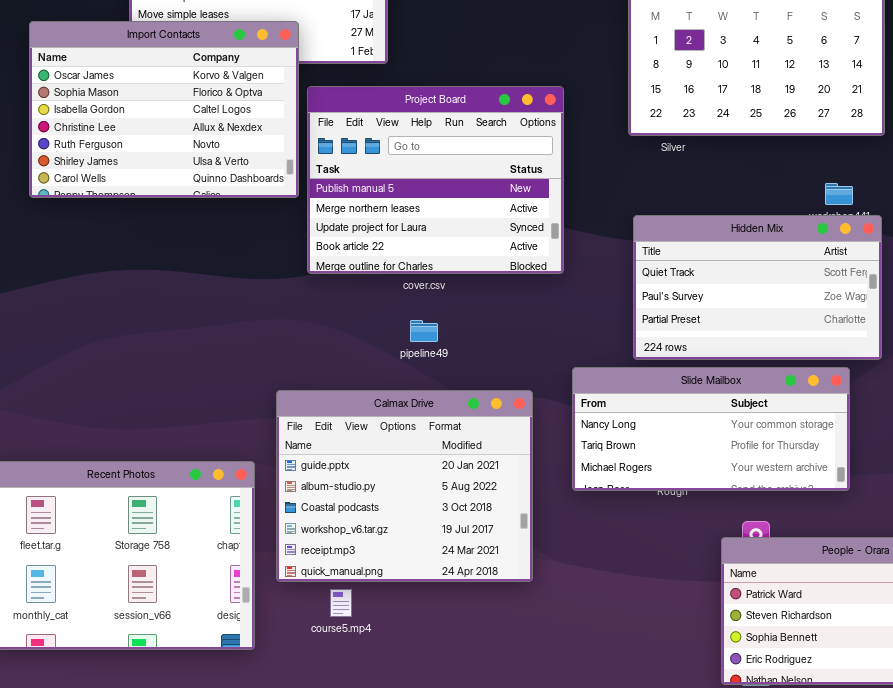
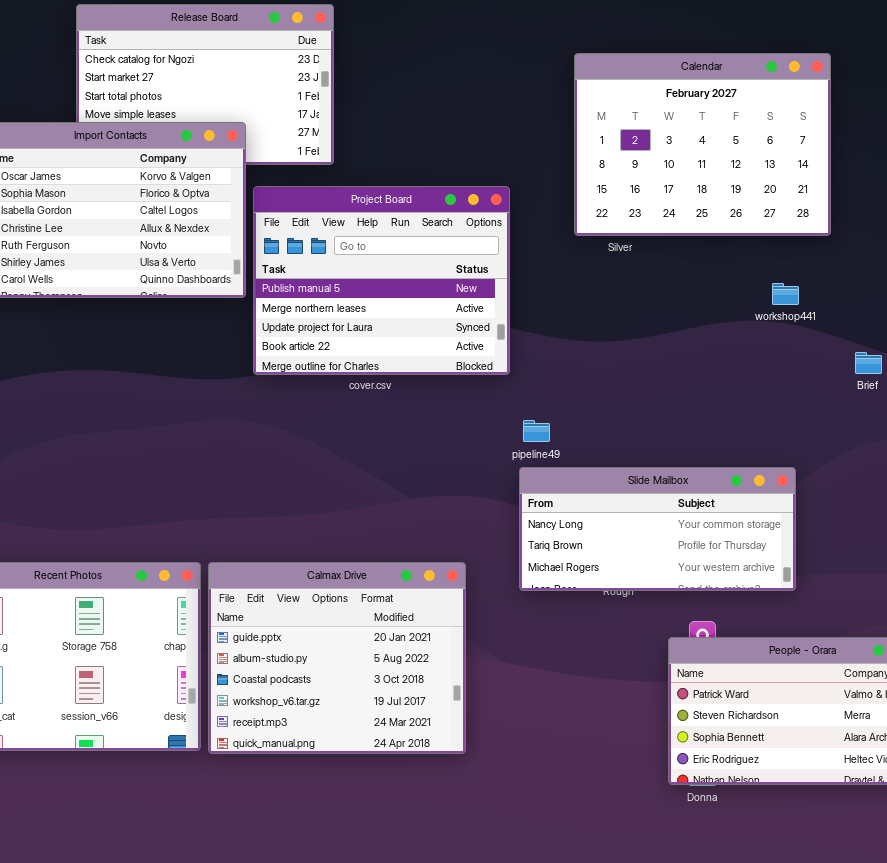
Hidden Mix: [633,215,882,360] -> none, closed
pipeline49: [410,320,438,342] -> [523,420,550,442], moved
Calmax Drive: [276,390,533,582] -> [208,562,466,754], moved

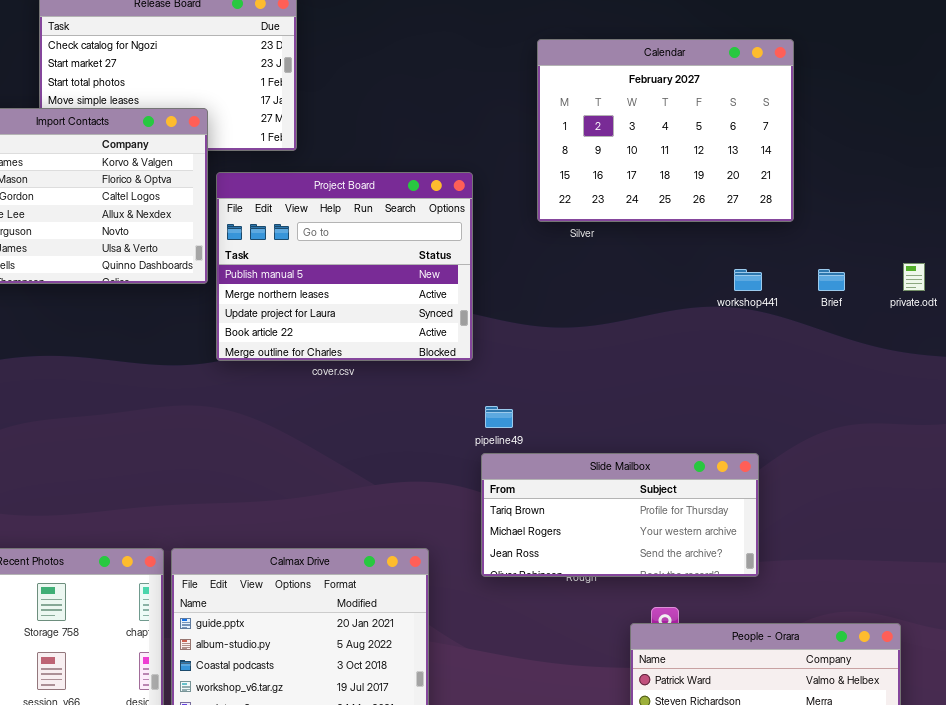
Brief: [855,352,882,374] -> [818,269,845,291], moved
Slide Mailbox: [519,467,796,591] -> [481,453,759,577], scrolled down 1 row

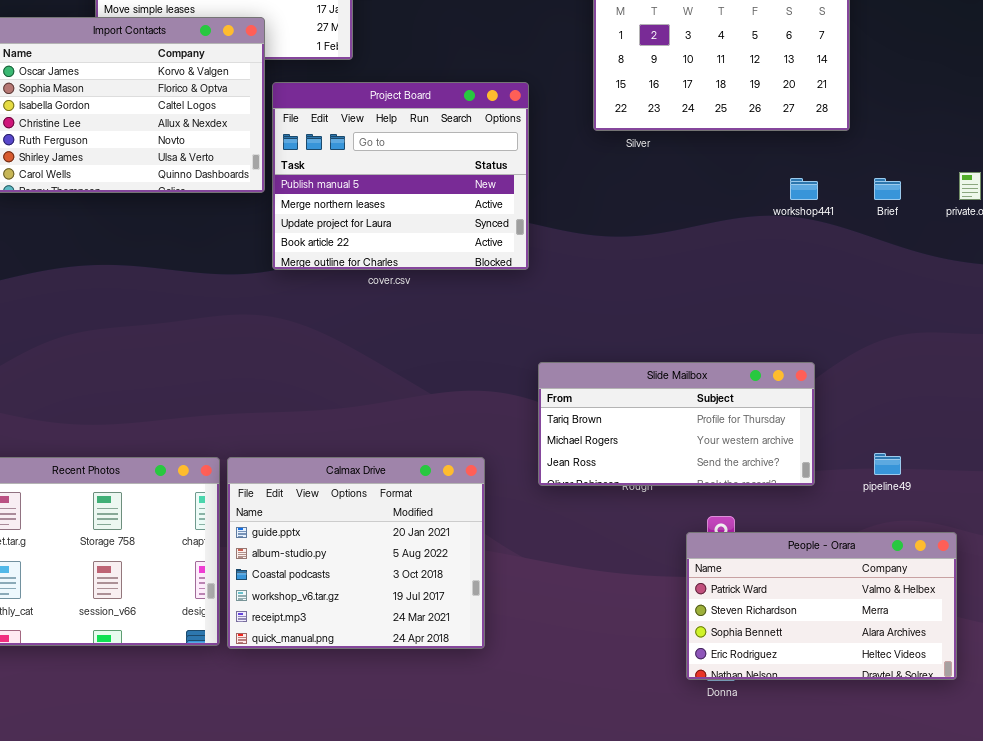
pipeline49: [485,406,513,428] -> [874,453,901,475], moved

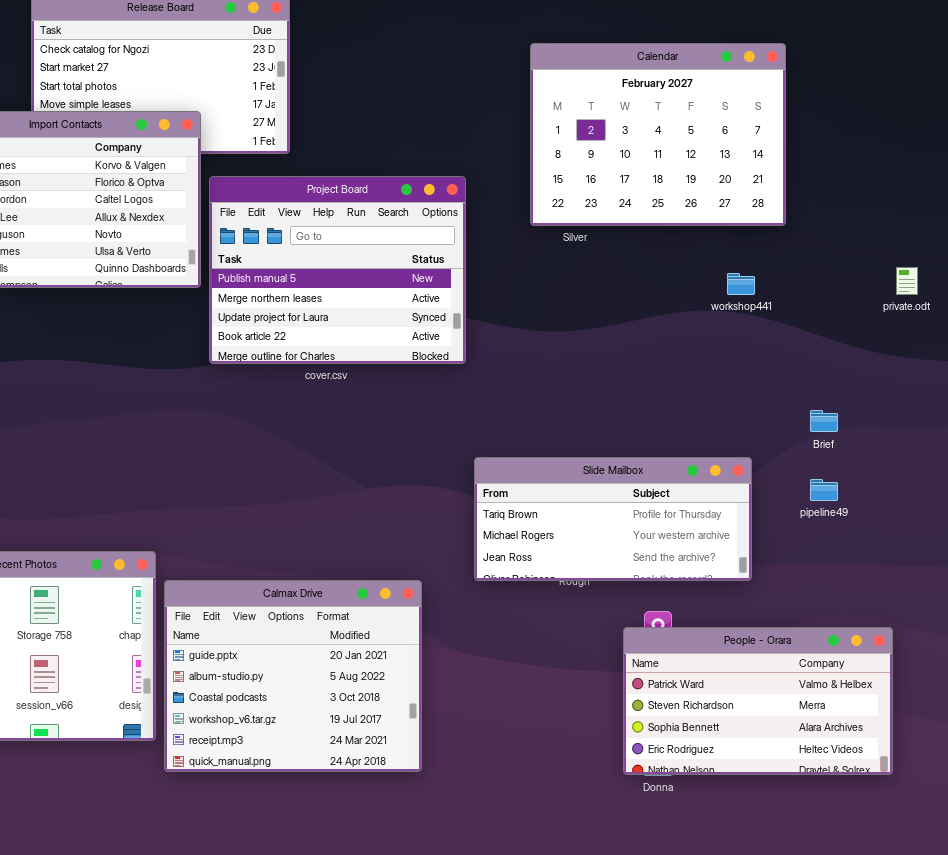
Brief: [874,178,901,200] -> [810,410,838,432], moved
pipeline49: [874,453,901,475] -> [810,479,838,501], moved
Calmax Drive: [227,457,485,649] -> [164,580,422,772], moved

